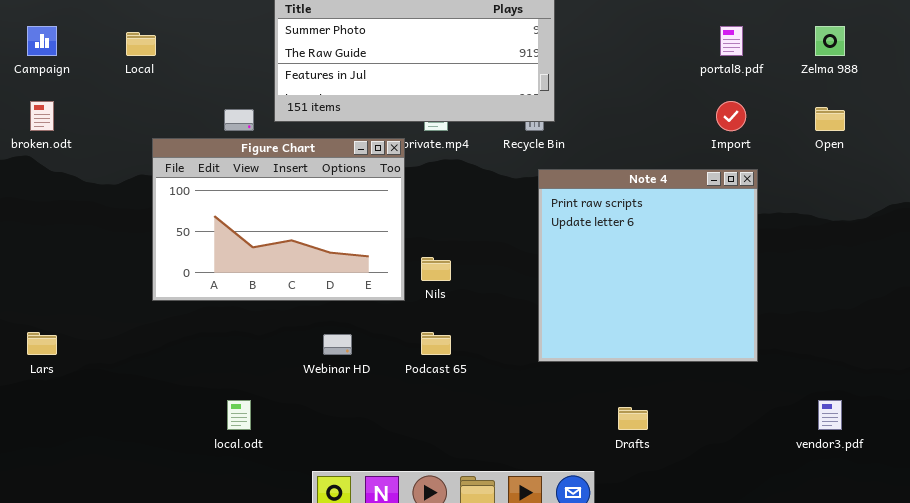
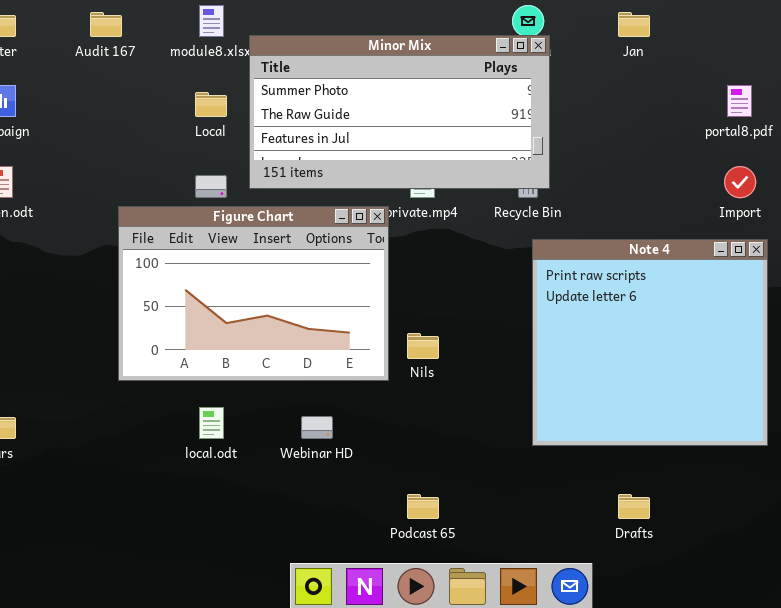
Local: [126,32,156,56] -> [195,92,227,117], moved
Podcast 65: [421,332,451,355] -> [407,494,439,519], moved
local.odt: [227,400,251,430] -> [199,407,224,439], moved

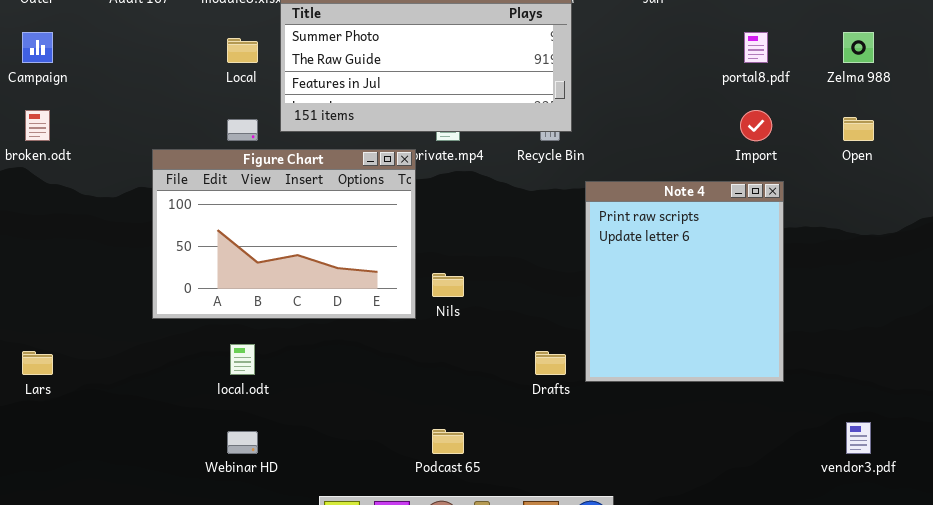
Note 4: [532,239,768,446] -> [585,181,784,382], resized
Webinar HD: [301,416,333,439] -> [227,431,258,454], moved
Drafts: [618,494,650,519] -> [535,351,566,375], moved

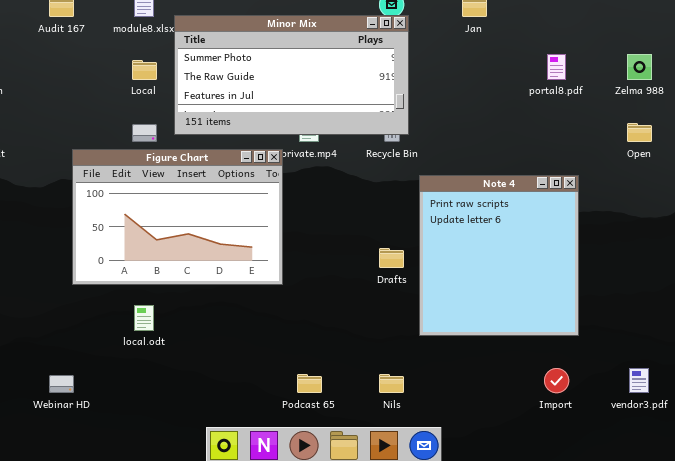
Import: [740,110,772,141] -> [544,368,569,393], moved
Nils: [432,273,464,297] -> [379,374,404,393], moved
Drafts: [535,351,566,375] -> [379,248,404,268], moved
Webinar HD: [227,431,258,454] -> [49,375,74,393], moved

